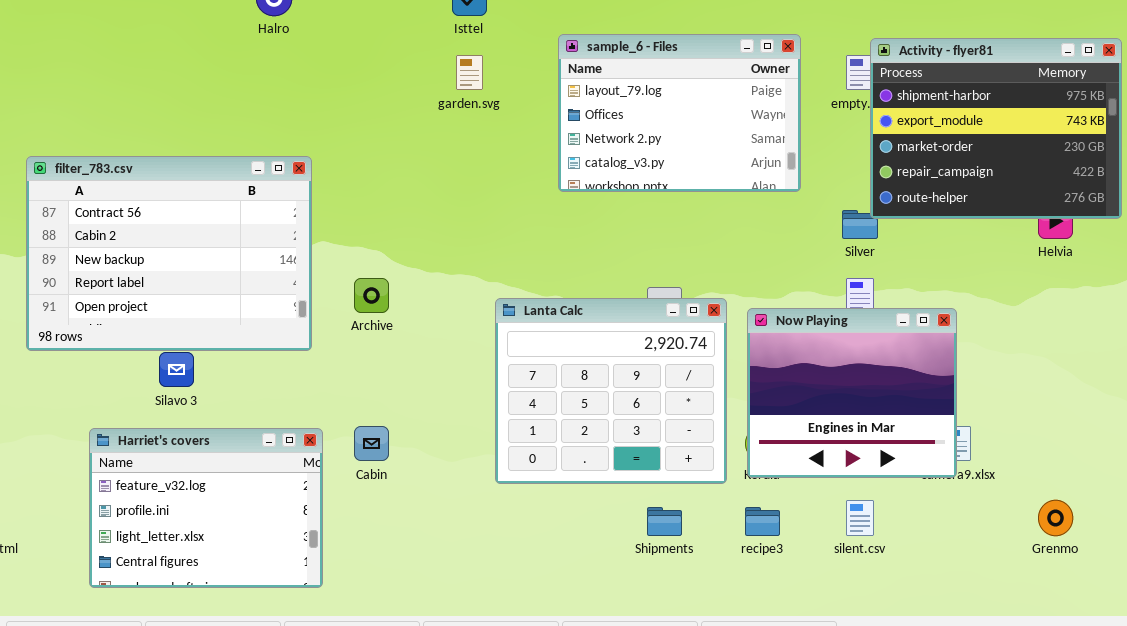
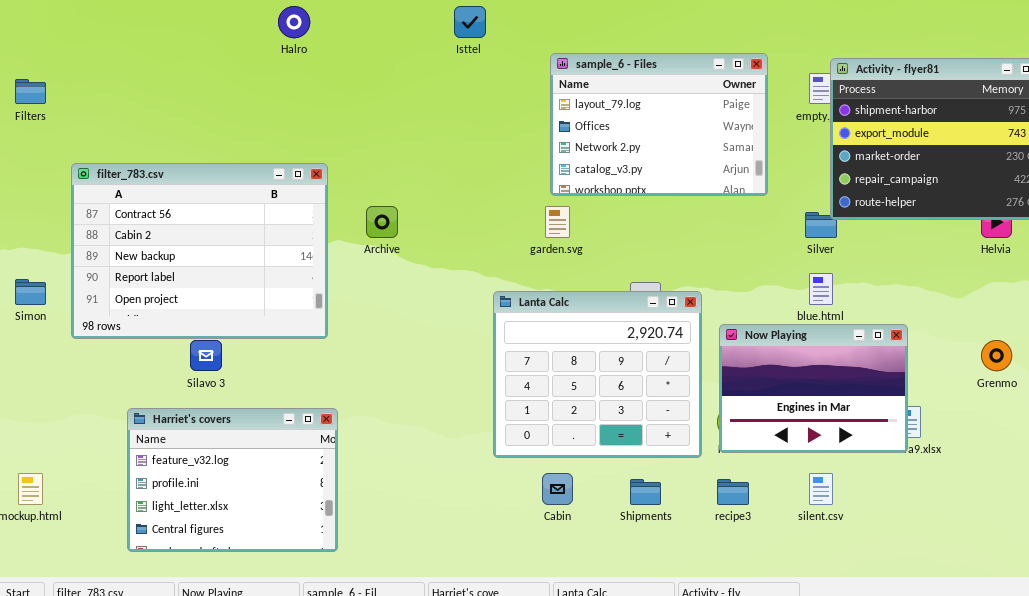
garden.svg: [456,55,483,90] -> [545,206,570,238], moved
Archive: [354,278,389,313] -> [366,206,398,238], moved
Now Playing: [747,308,957,478] -> [719,324,908,453], resized
Cabin: [354,426,389,461] -> [542,473,573,505], moved
Grenmo: [1038,500,1073,536] -> [981,340,1012,371], moved

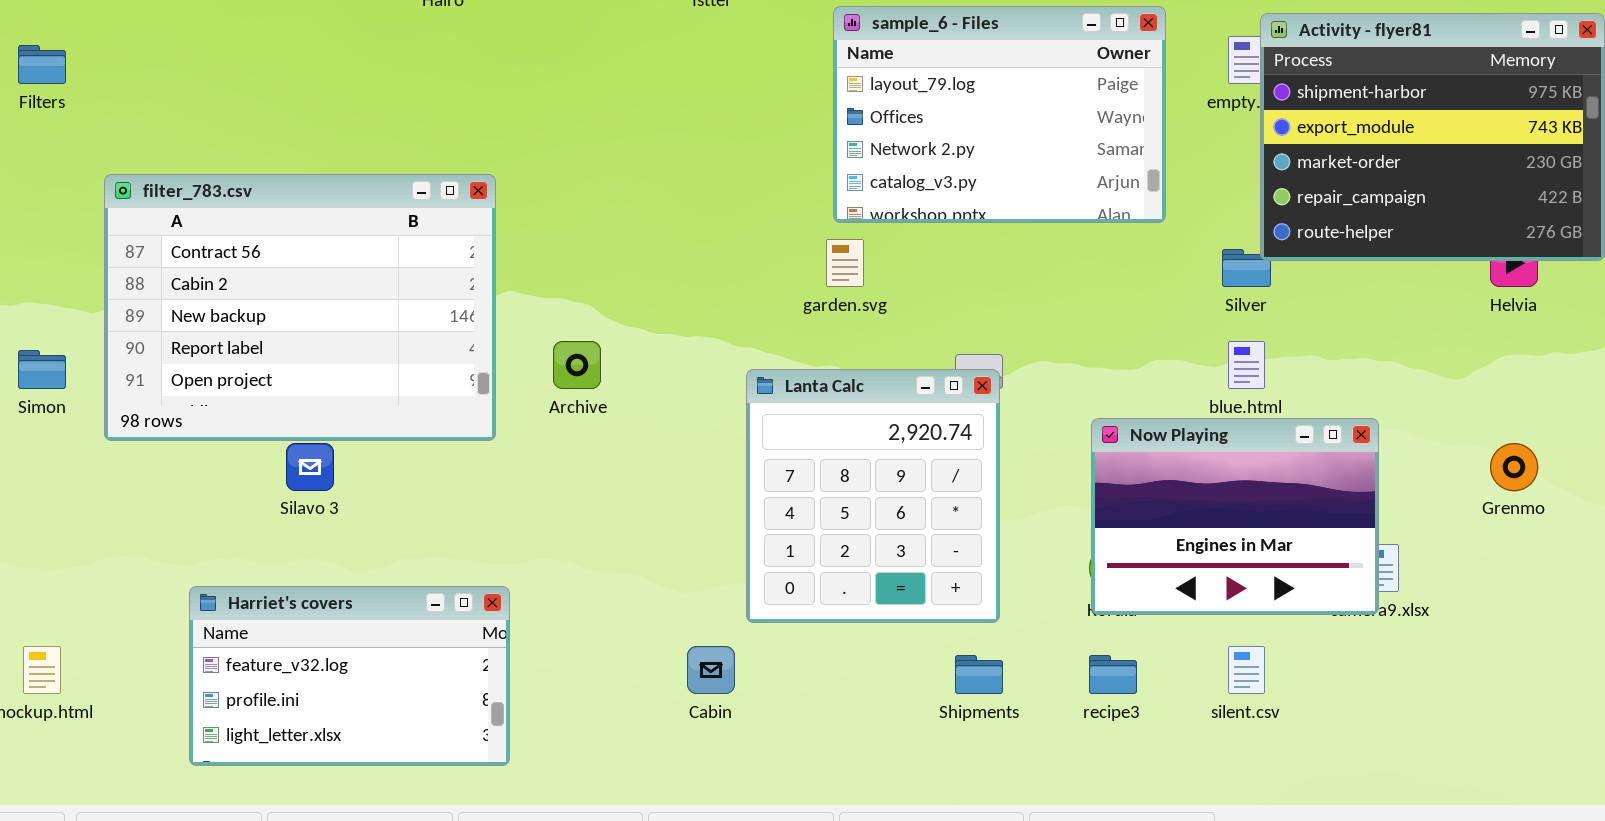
Archive: [366,206,398,238] -> [553,341,601,389], moved
Lanta Calc: [493,291,702,458] -> [746,369,1000,623], resized
Harriet's covers: [127,408,338,552] -> [189,586,510,766], resized
Cabin: [542,473,573,505] -> [687,646,735,694], moved

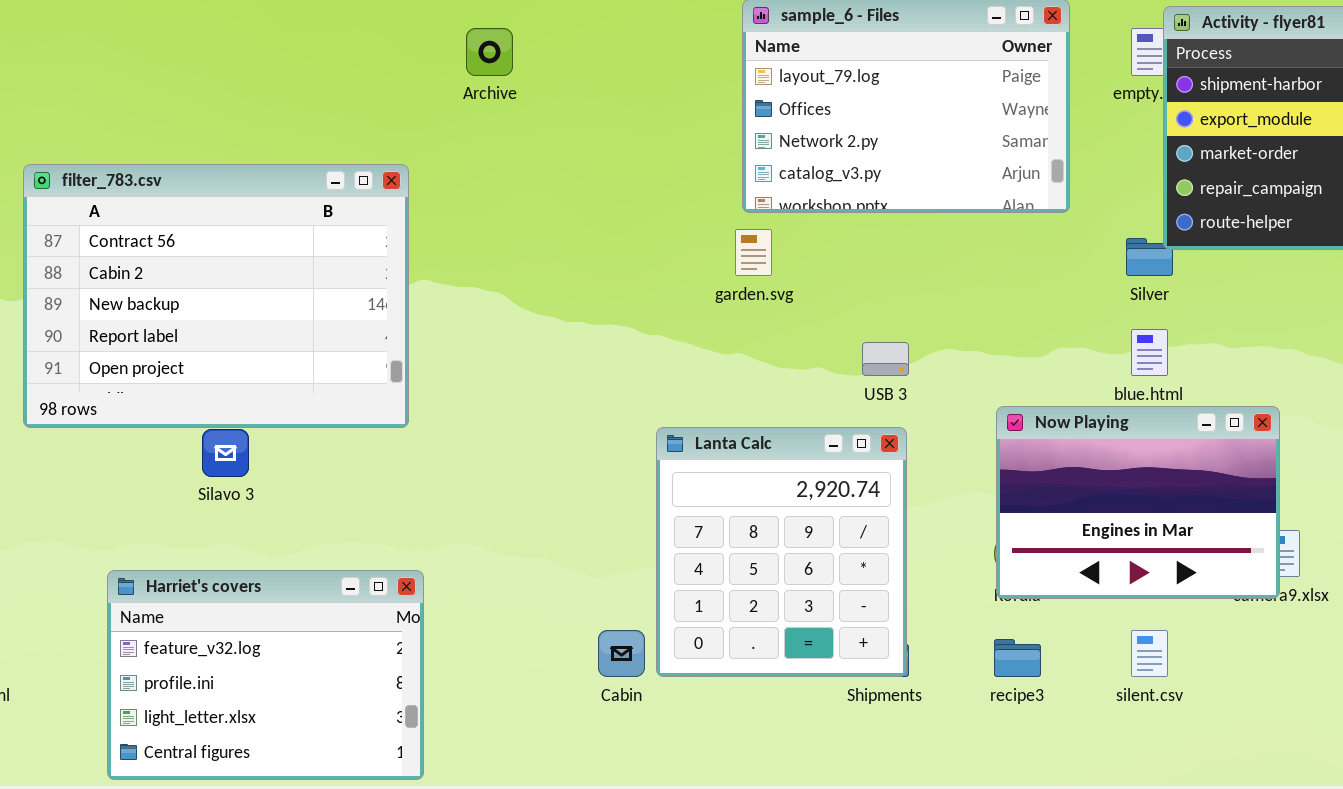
Archive: [553,341,601,389] -> [466,28,513,76], moved
Lanta Calc: [746,369,1000,623] -> [656,427,907,677], moved
Harriet's covers: [189,586,510,766] -> [107,570,424,780], resized

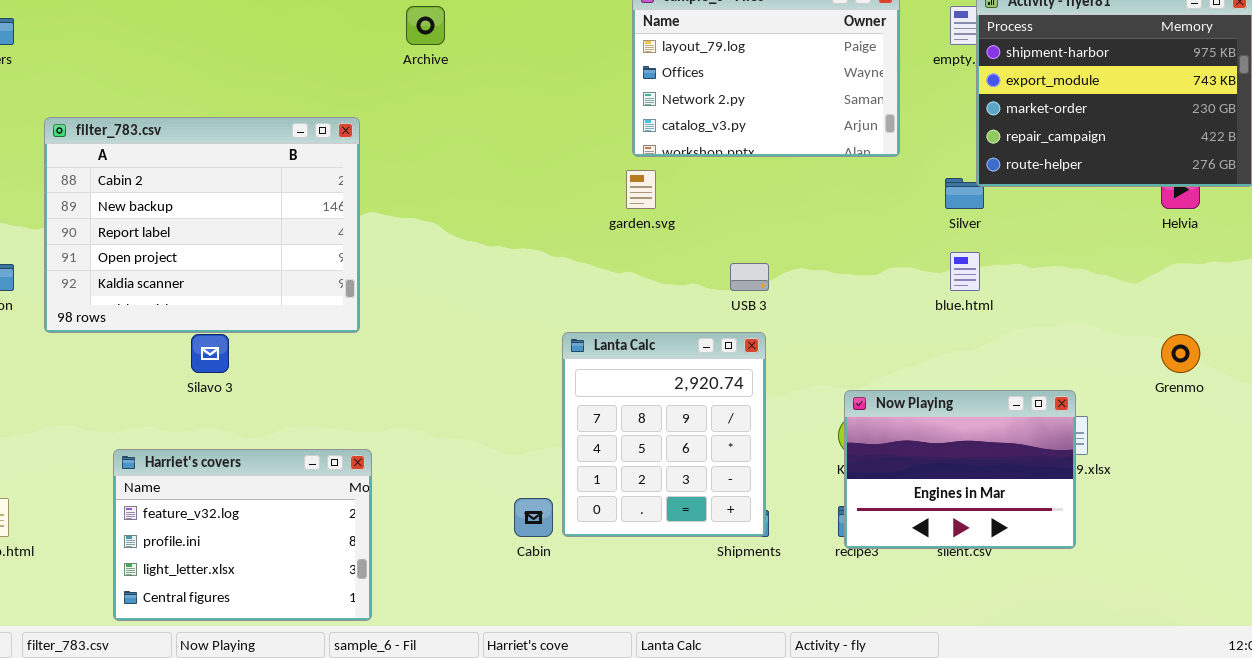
filter_783.csv: [23,164,409,428] -> [44,117,360,333], scrolled down 1 row
Now Playing: [996,406,1280,599] -> [844,390,1076,549], moved

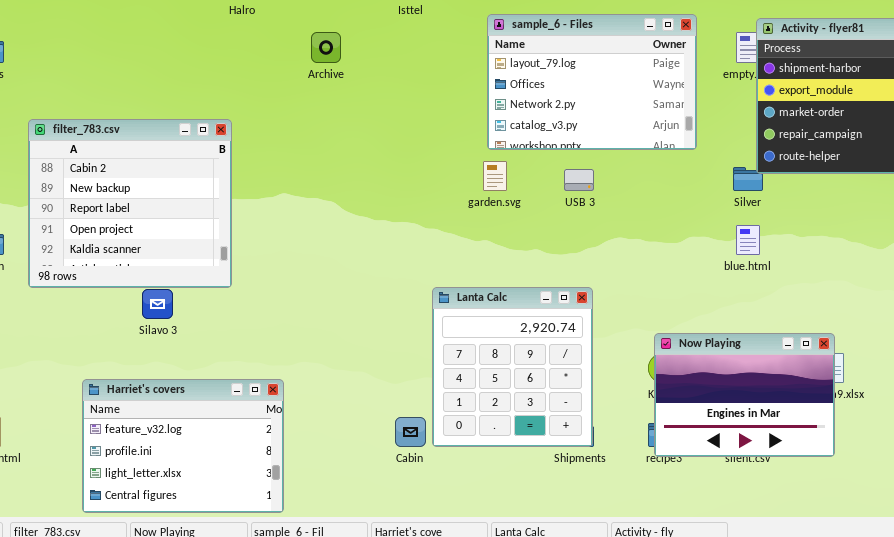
filter_783.csv: [44,117,360,333] -> [28,119,232,288], resized
USB 3: [730,263,769,291] -> [564,169,594,191], moved

